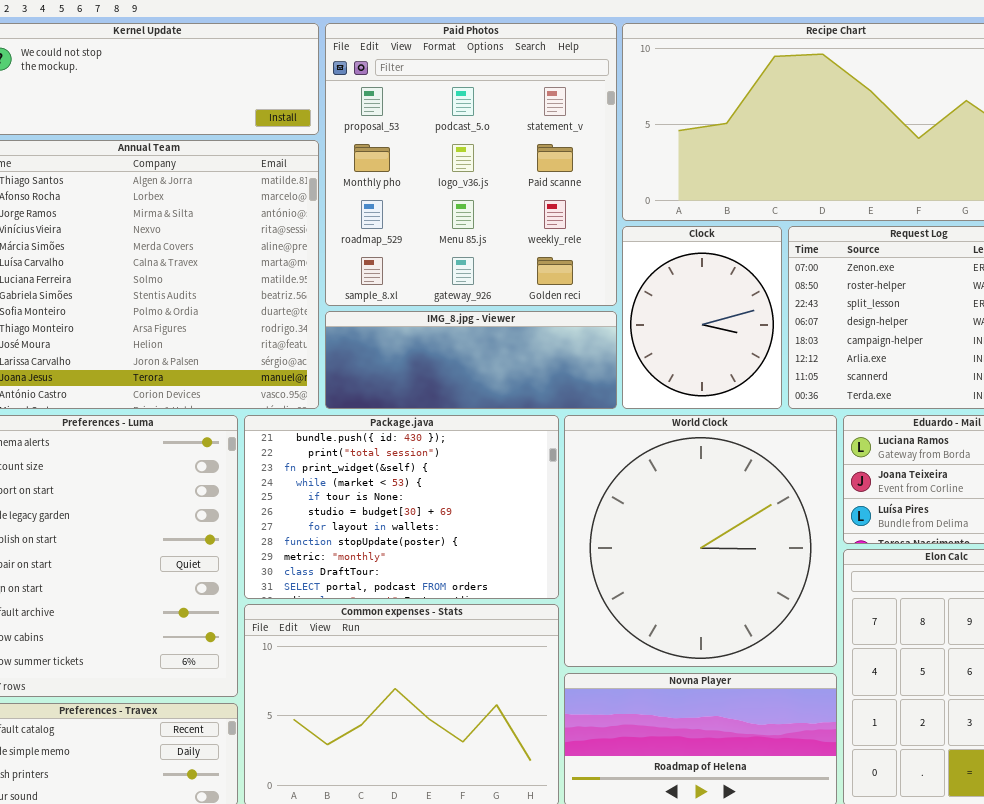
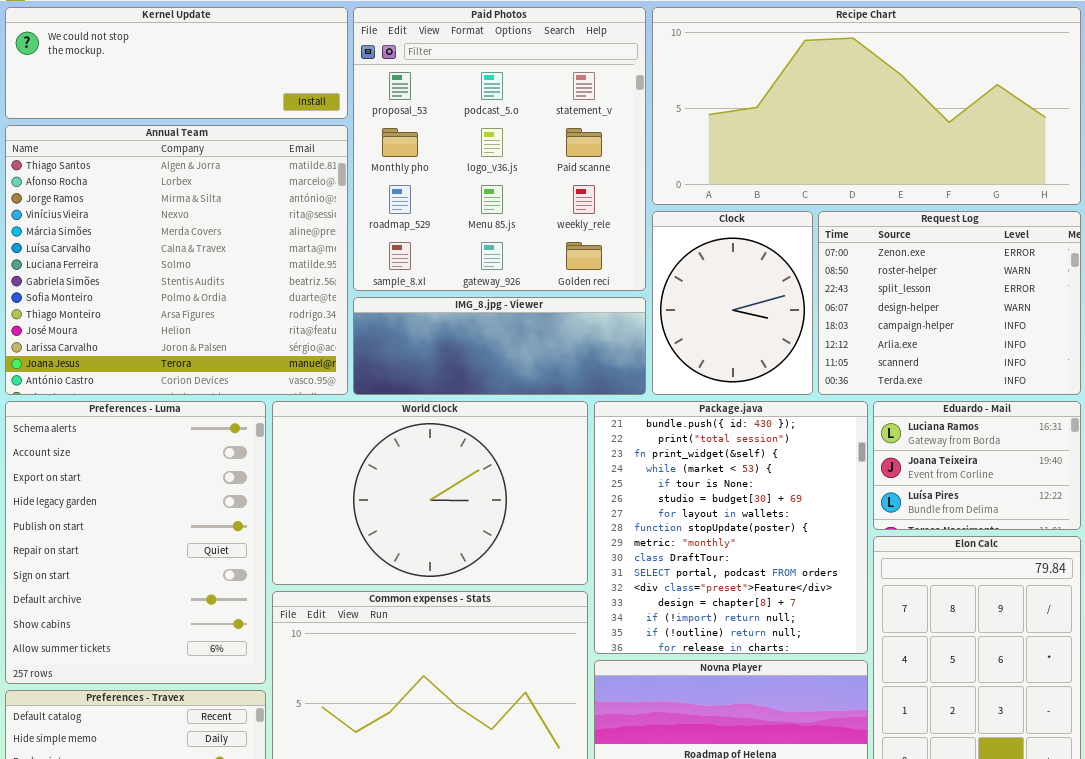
Package.java: [244,415,559,599] -> [594,401,868,654], moved, resized
World Clock: [564,415,837,667] -> [272,401,588,585], moved, resized

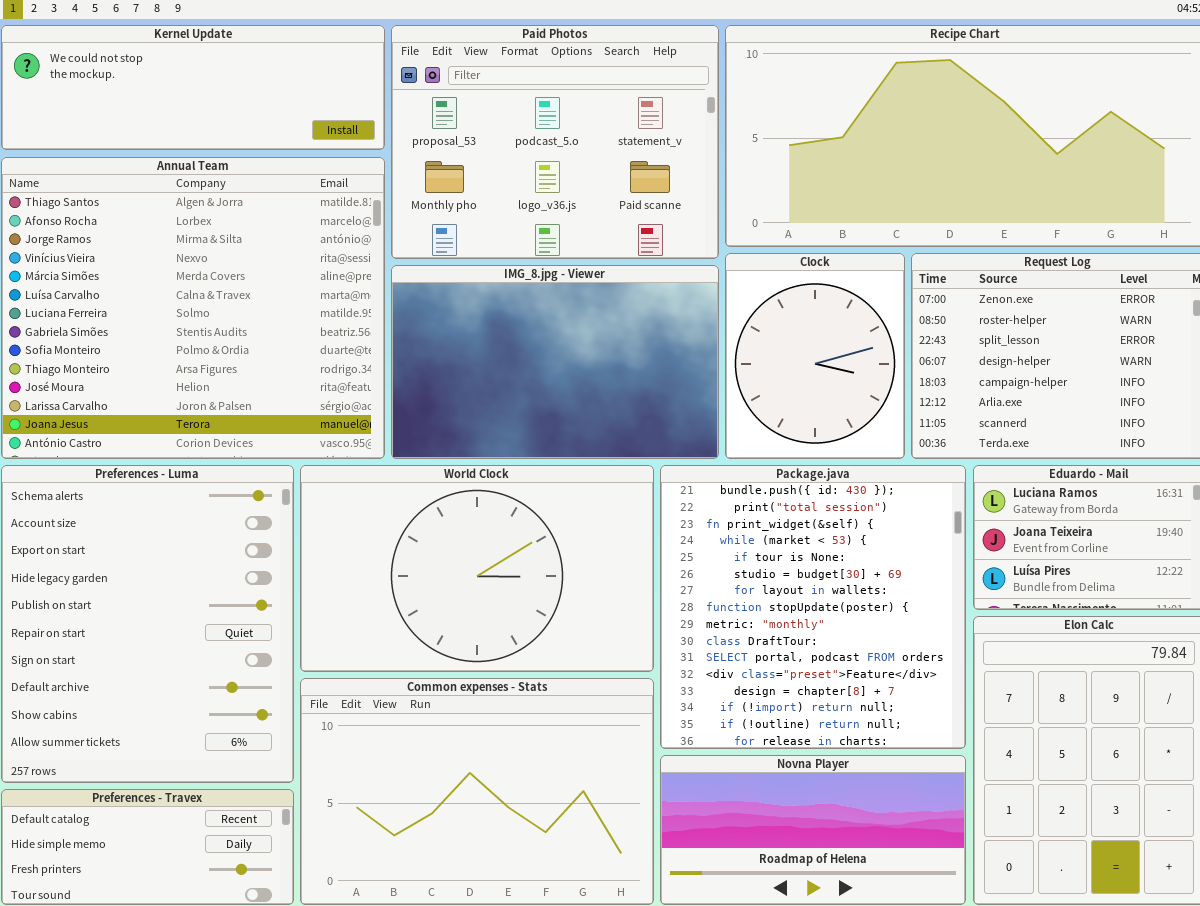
Paid Photos: [353,7,646,291] -> [391,25,719,259], resized
IMG_8.jpg - Viewer: [353,297,646,395] -> [391,265,719,459], resized

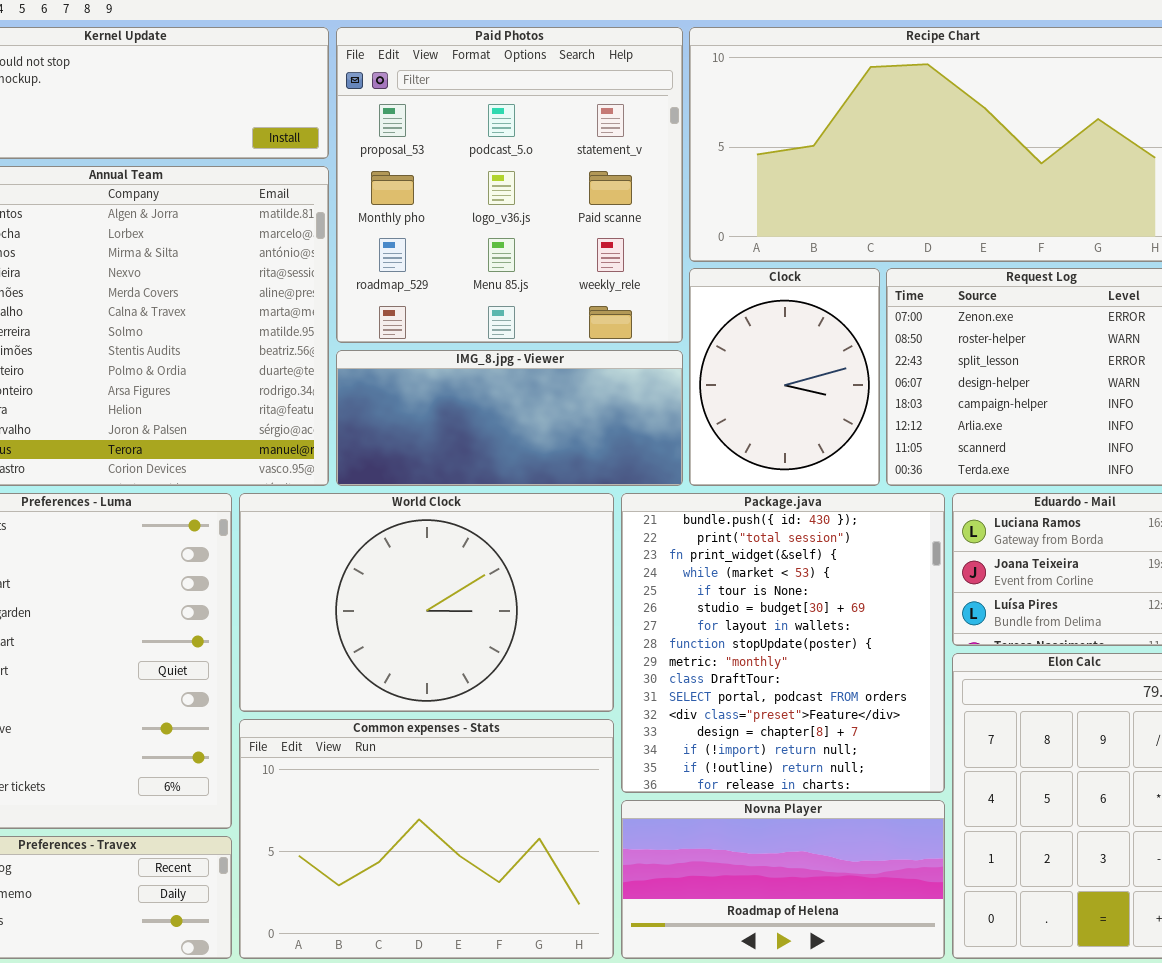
Paid Photos: [391,25,719,259] -> [336,27,683,343], resized
IMG_8.jpg - Viewer: [391,265,719,459] -> [336,350,683,486], resized

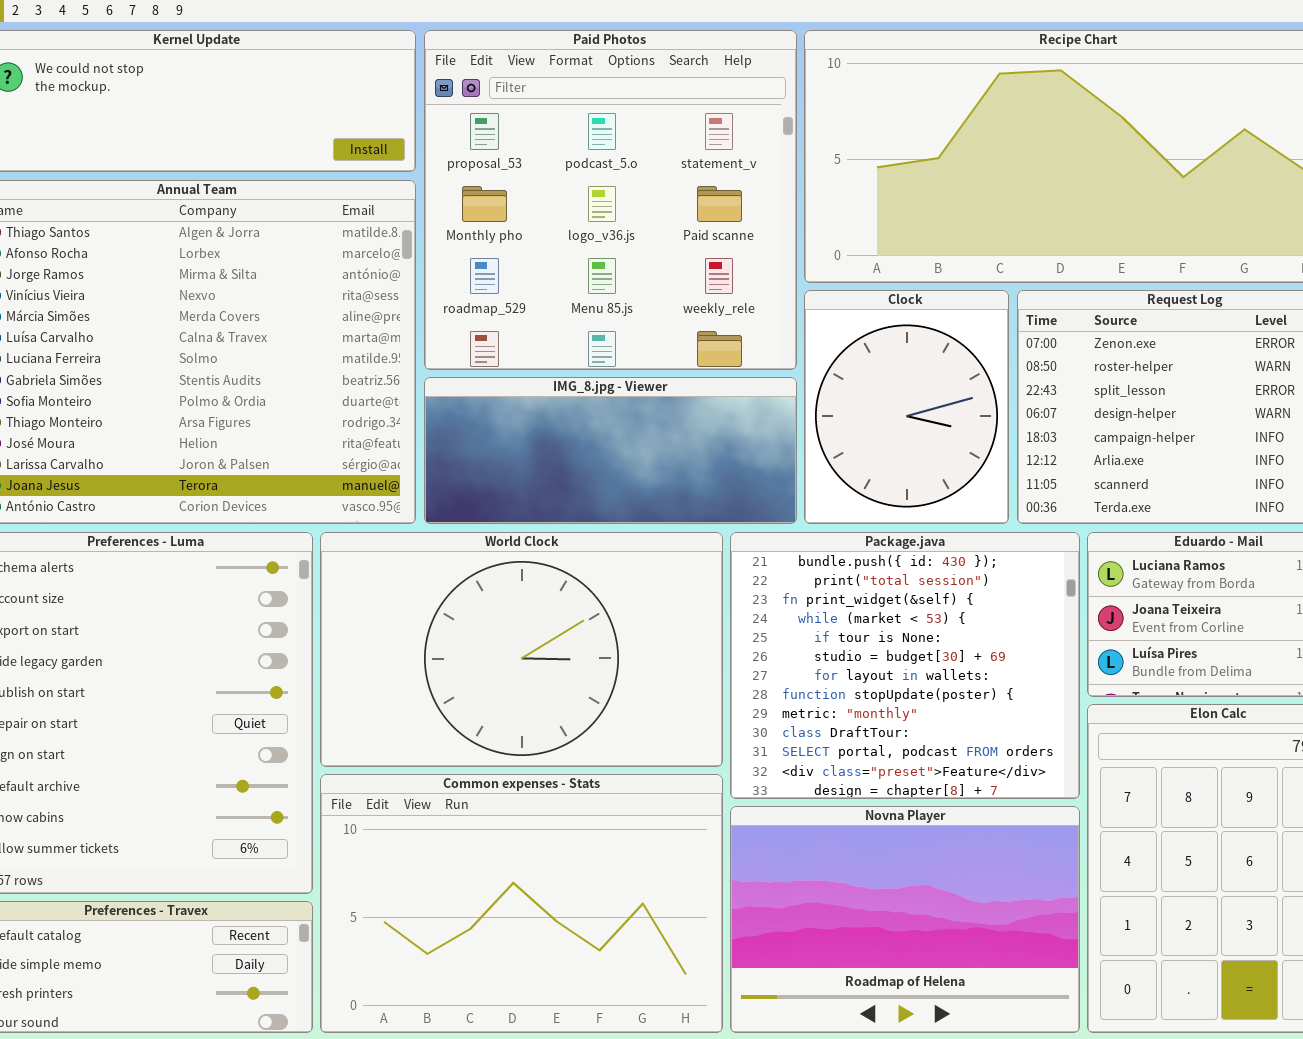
Package.java: [621,493,945,793] -> [730,532,1080,799], resized
Novna Player: [621,800,945,959] -> [730,806,1080,1033], resized

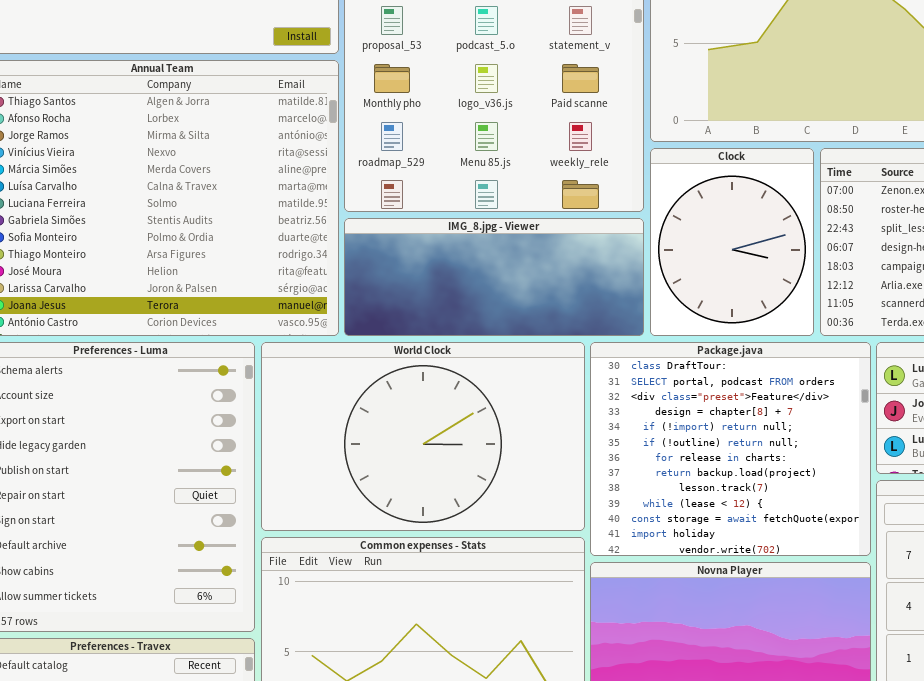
Package.java: [730,532,1080,799] -> [590,342,871,556], scrolled down 9 rows

